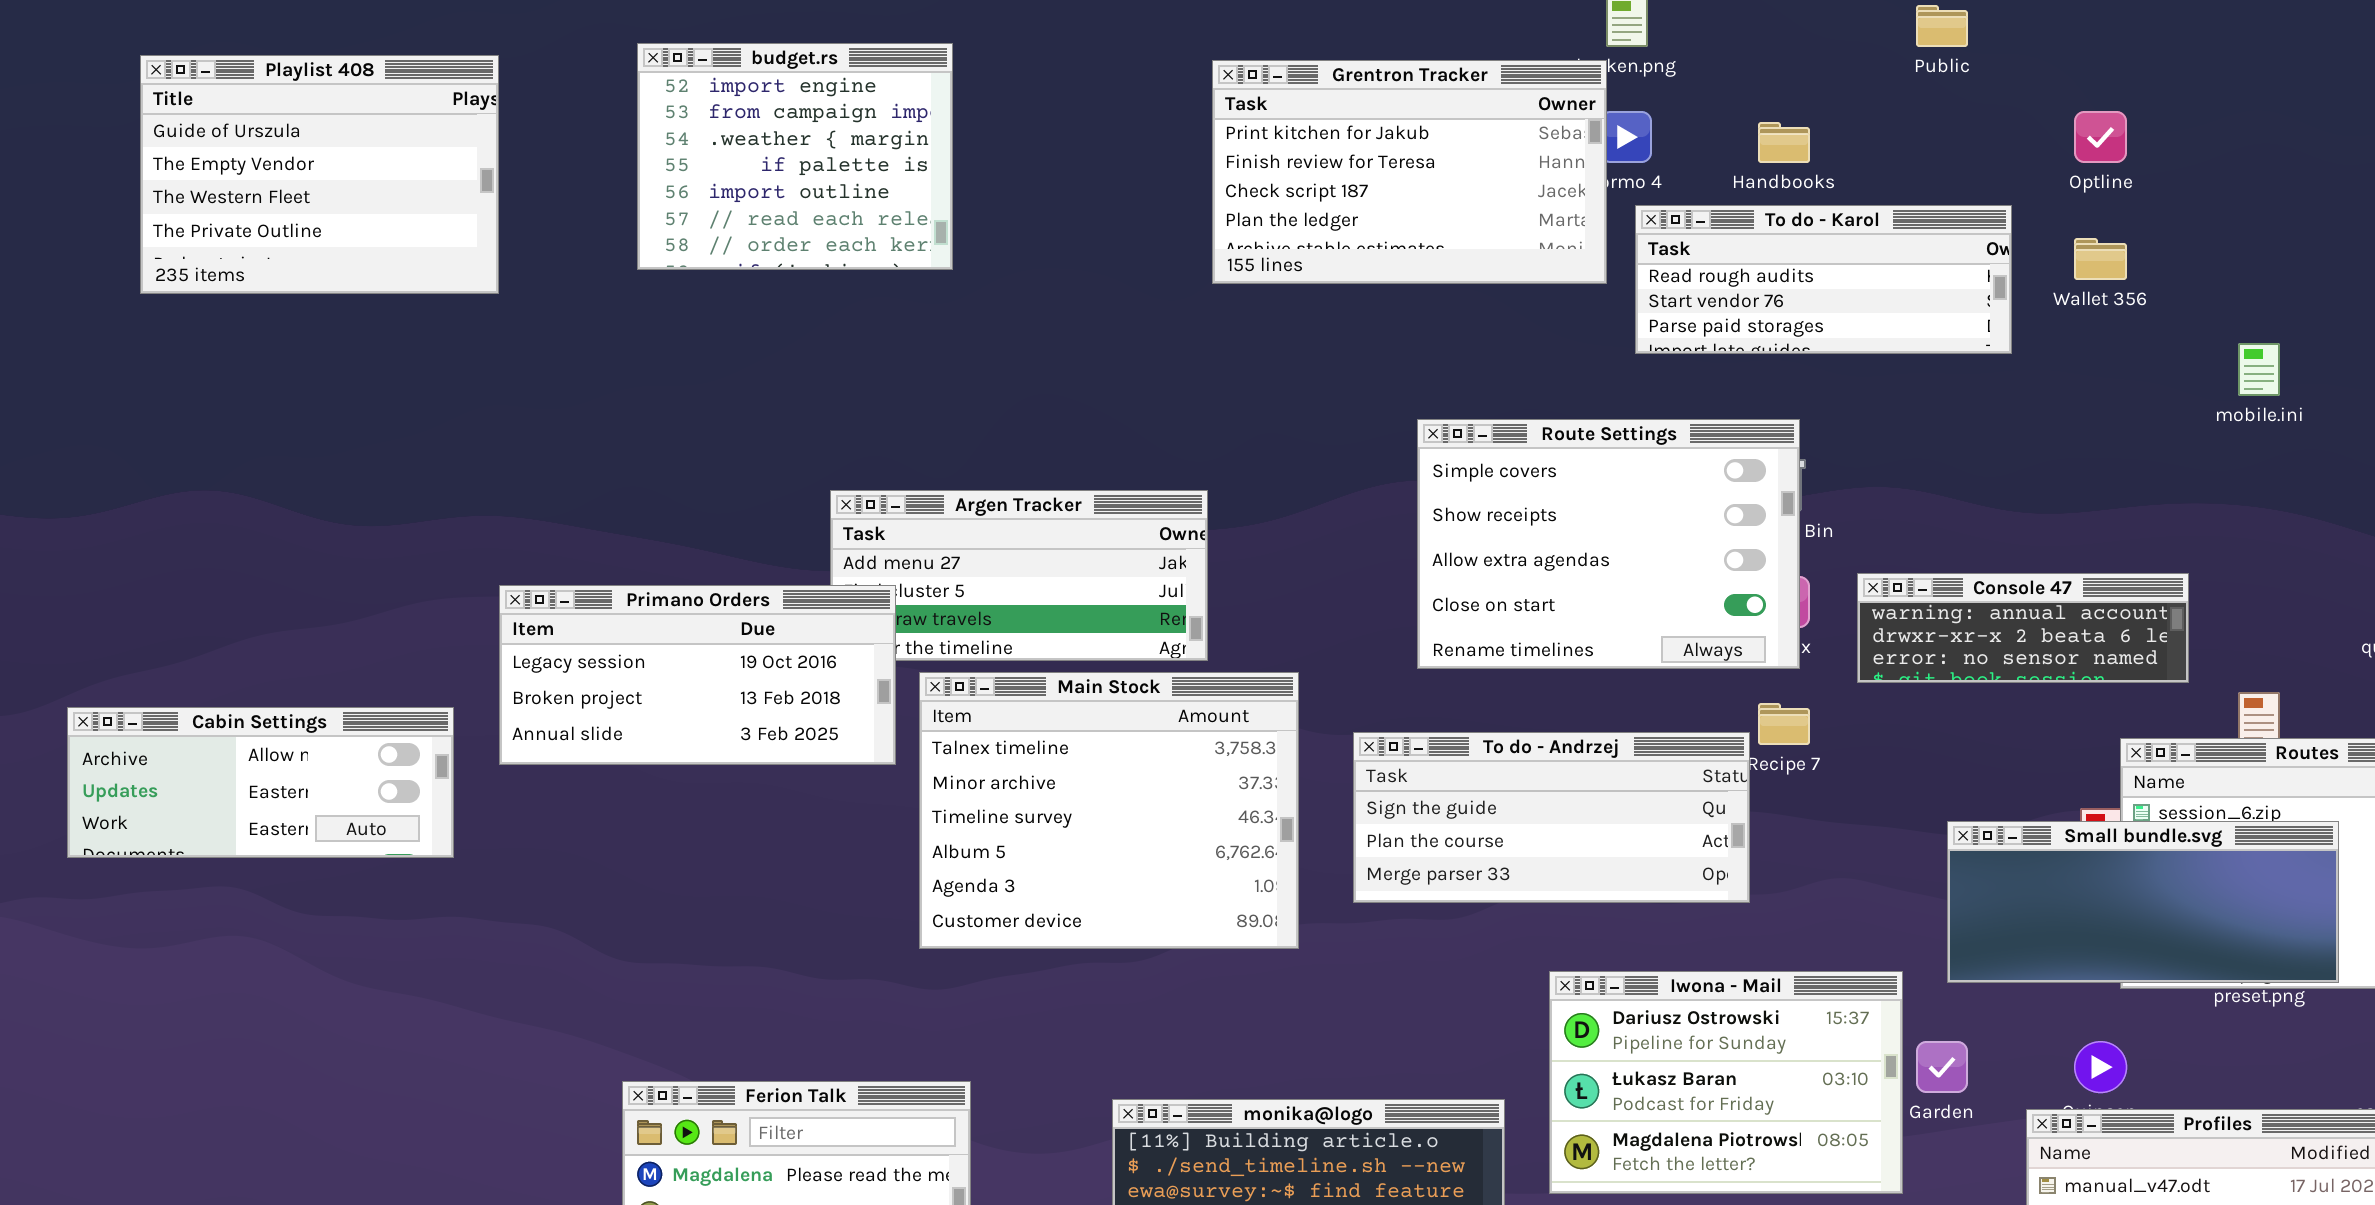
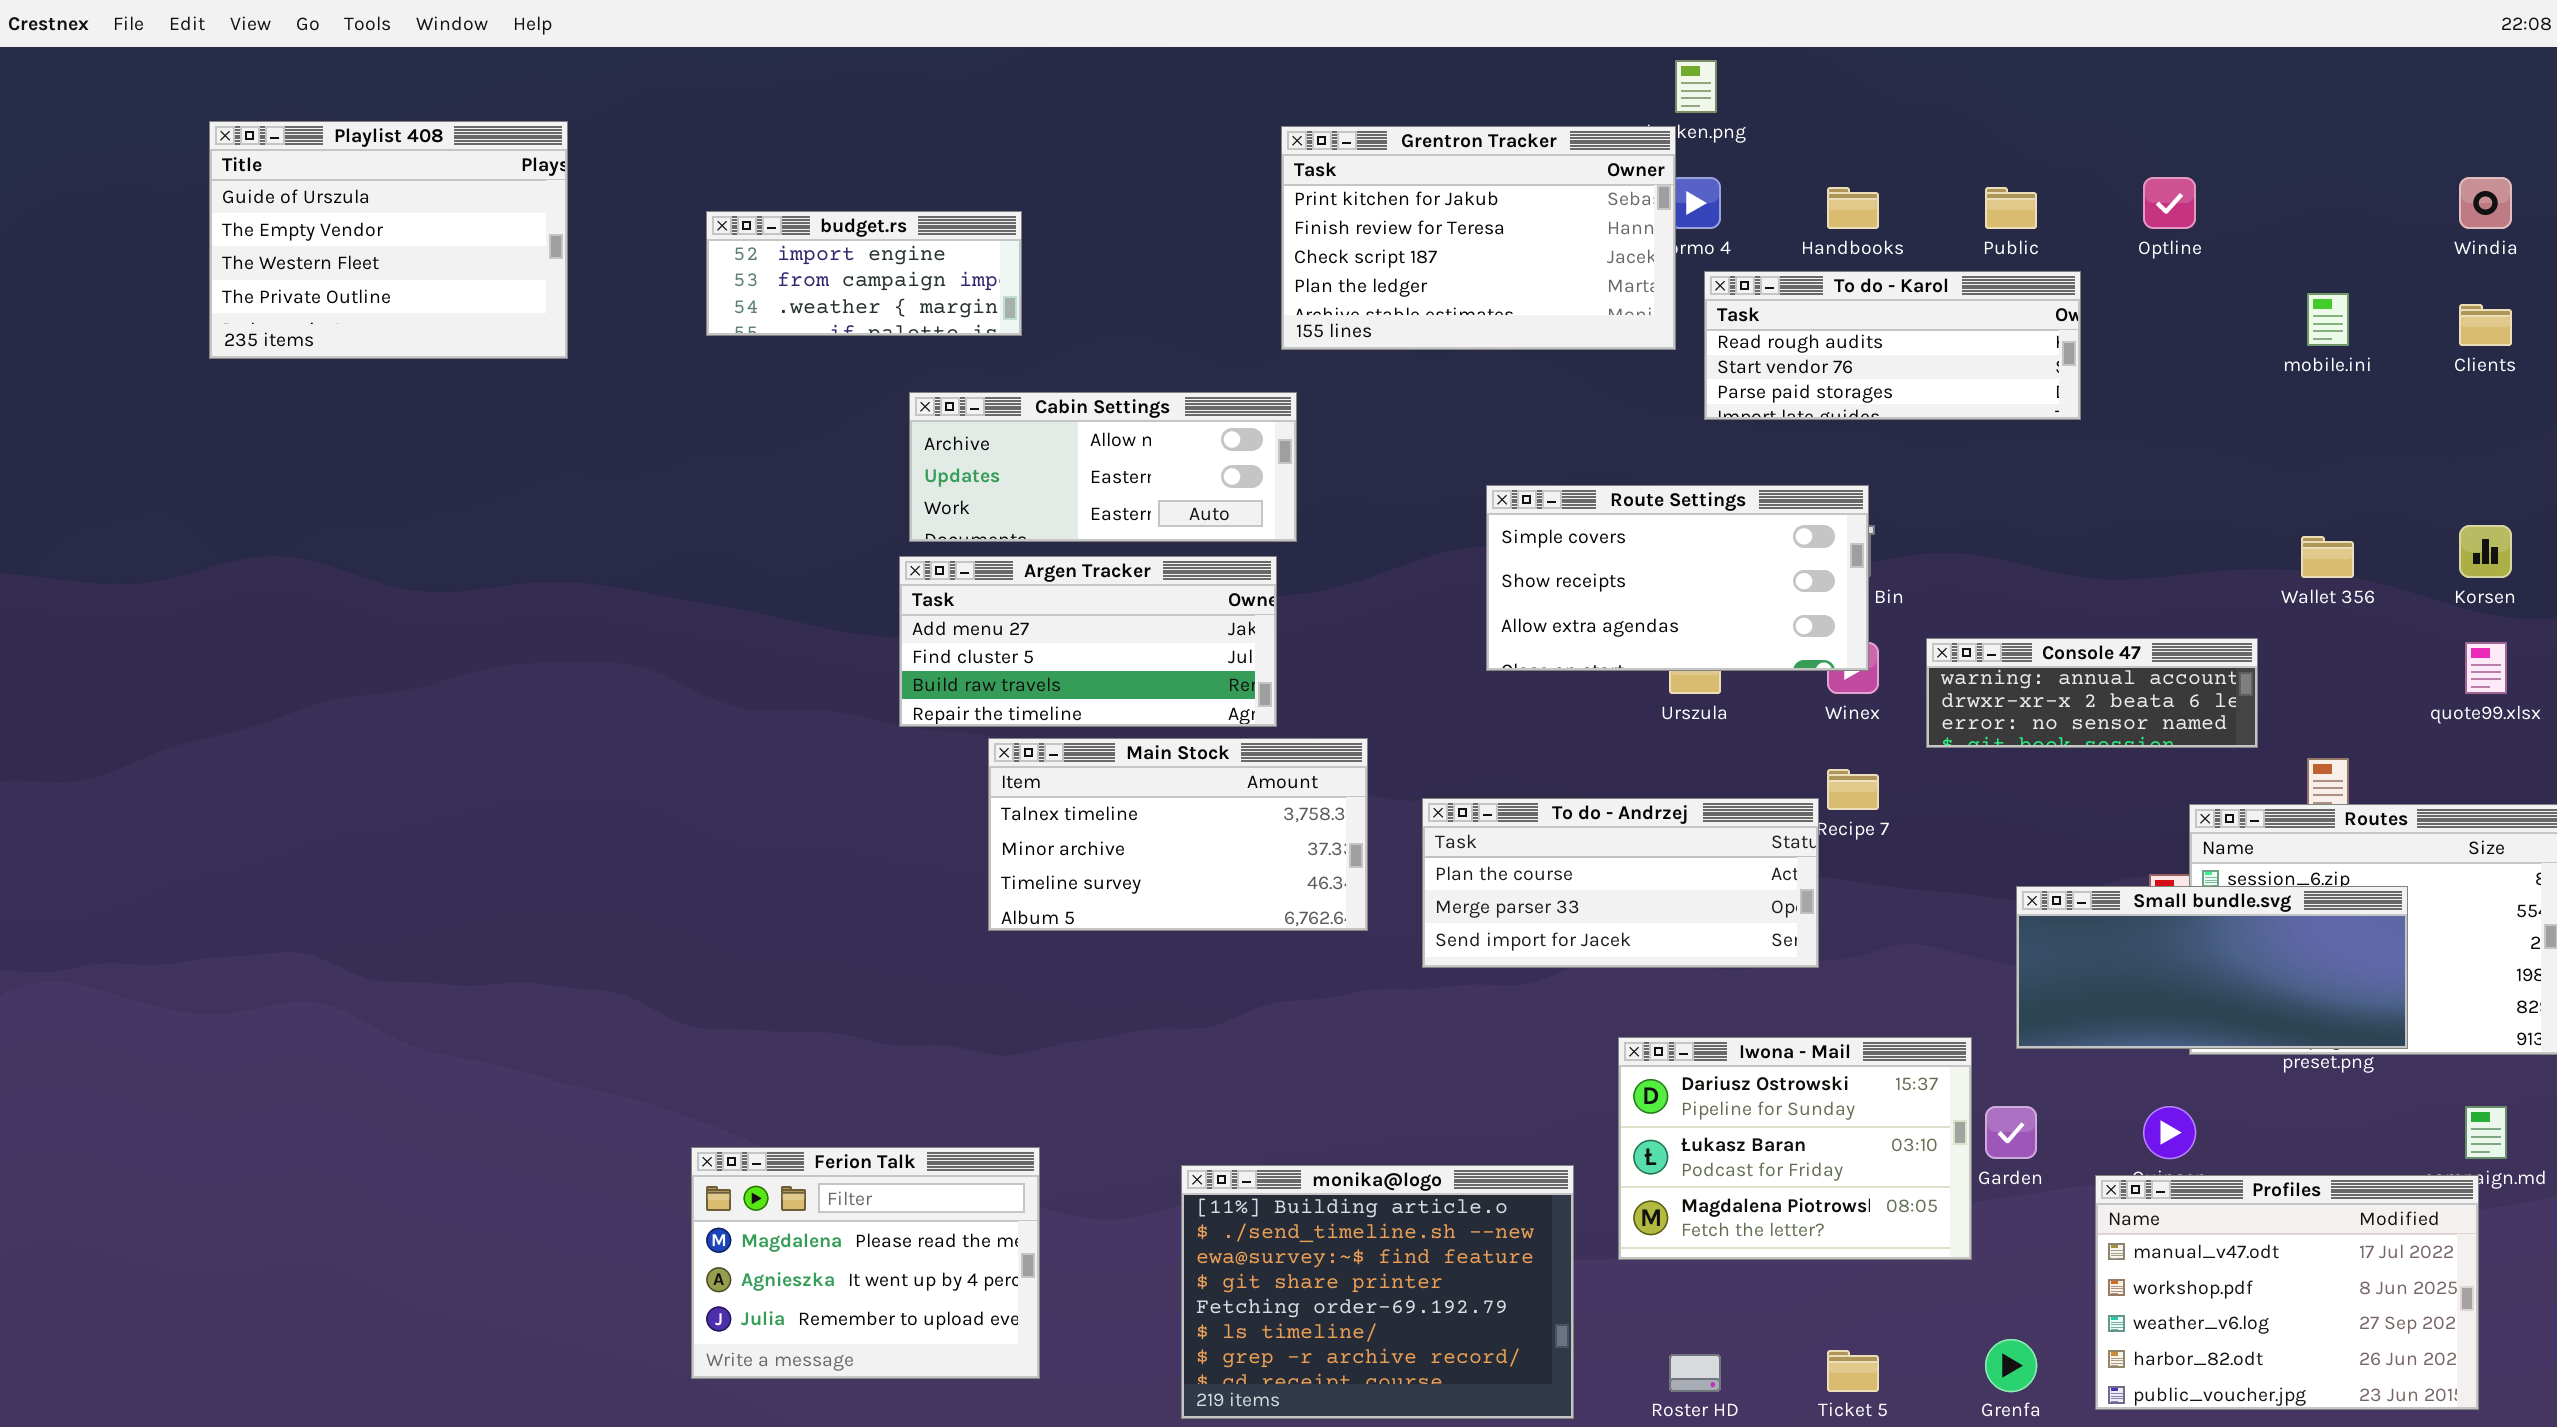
Public: [1916,5,1968,47] -> [1985,187,2037,229], moved
budget.rs: [637,43,953,270] -> [706,211,1022,336], resized
Wallet 356: [2074,238,2127,280] -> [2301,536,2354,578], moved
mobile.ini: [2238,343,2280,396] -> [2307,293,2349,346], moved
Route Settings: [1417,419,1800,669] -> [1486,485,1869,671], resized
Primano Orders: [499,585,896,765] -> none, closed
Main Stock: [919,672,1299,949] -> [988,738,1368,931], resized
Cabin Settings: [67,707,454,858] -> [909,392,1297,542], moved
To do - Andrzej: [1353,732,1750,903] -> [1422,798,1819,968], scrolled down 1 row

